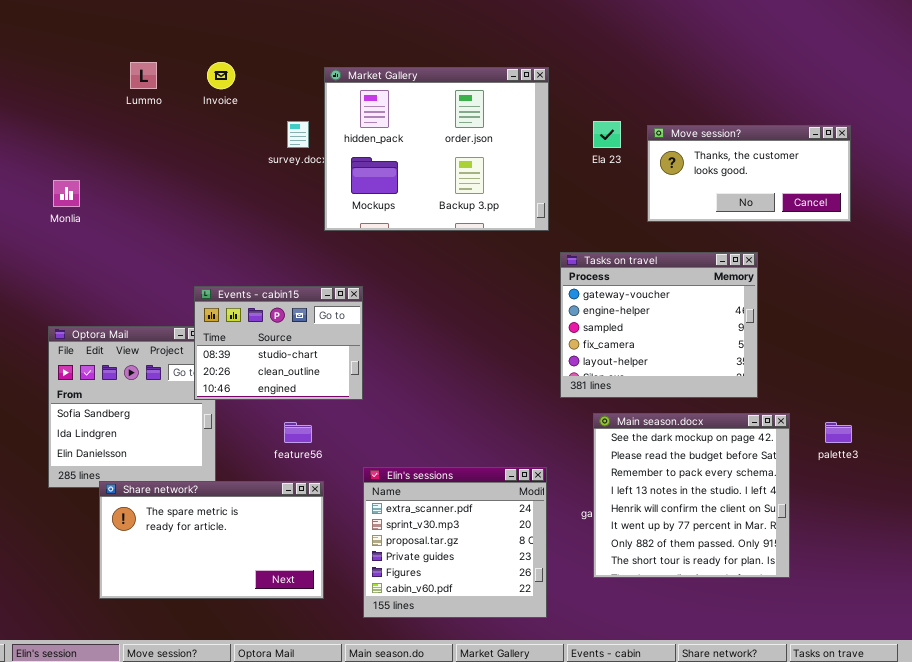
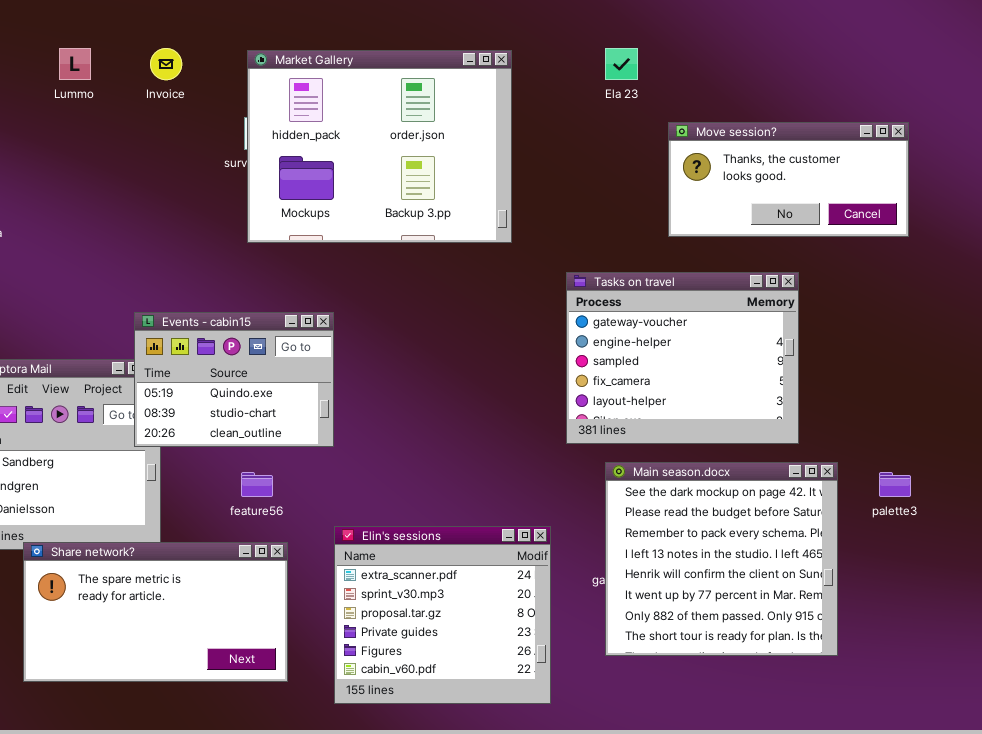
Market Gallery: [324,67,549,231] -> [247,50,512,243], moved
Ela 23: [593,121,621,148] -> [605,48,638,80], moved
Events - cabin15: [194,286,363,400] -> [134,312,334,447], scrolled up 1 row

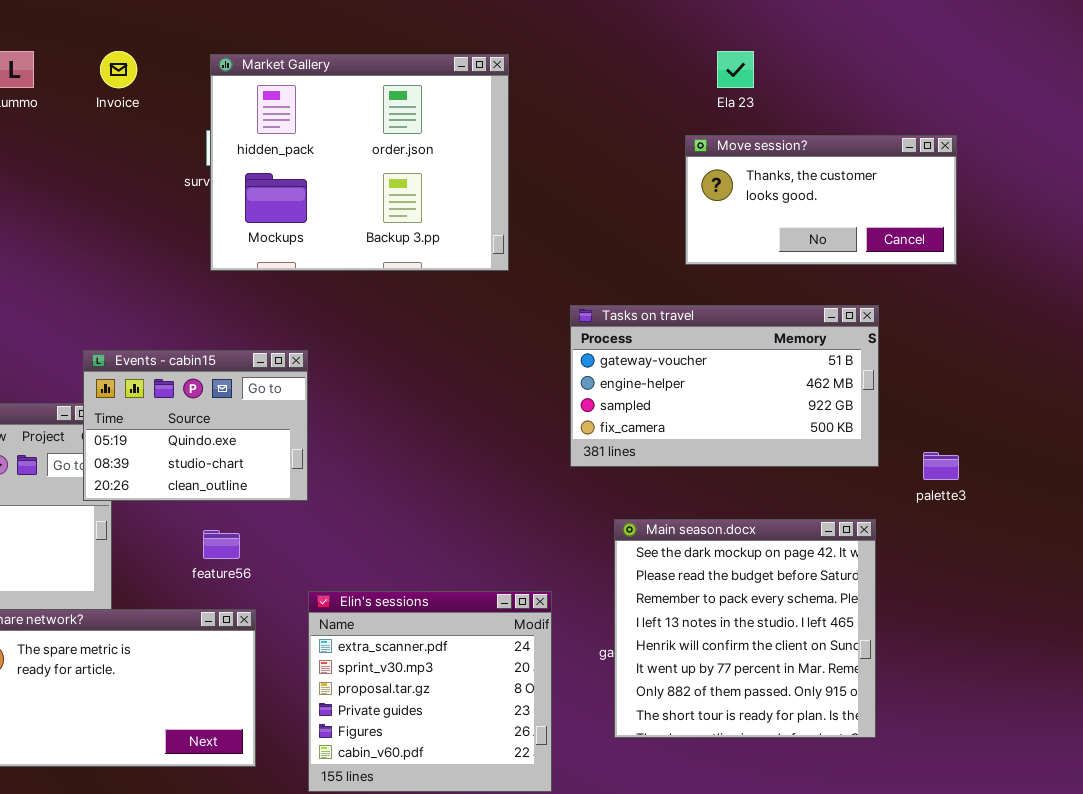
Ela 23: [605,48,638,80] -> [717,51,754,88], moved
Tasks on travel: [566,272,799,444] -> [570,305,879,467], resized
palette3: [879,472,911,497] -> [923,452,959,480], moved

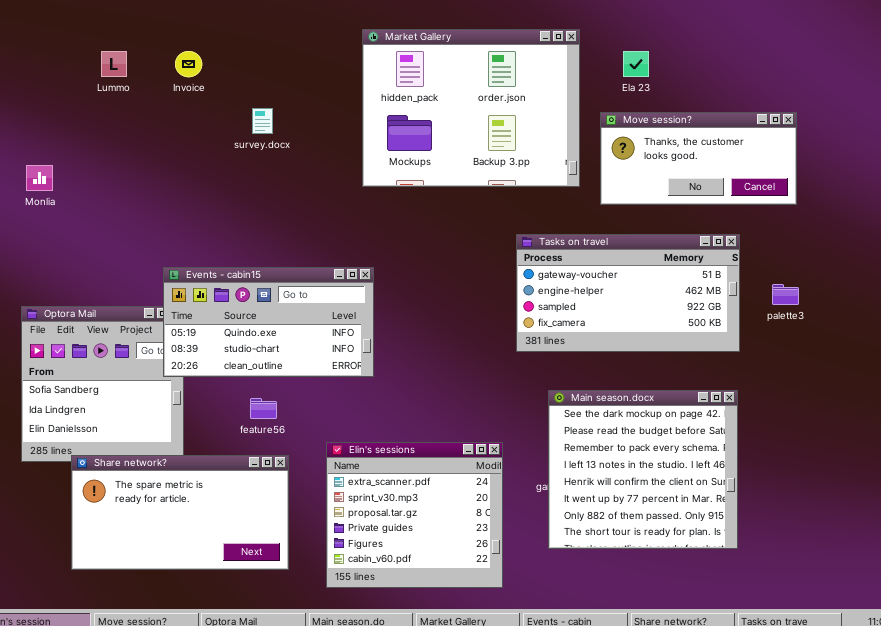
Market Gallery: [210,54,509,271] -> [362,29,580,187], moved
Events - cabin15: [83,350,308,501] -> [163,267,374,377], resized
palette3: [923,452,959,480] -> [772,284,799,305], moved

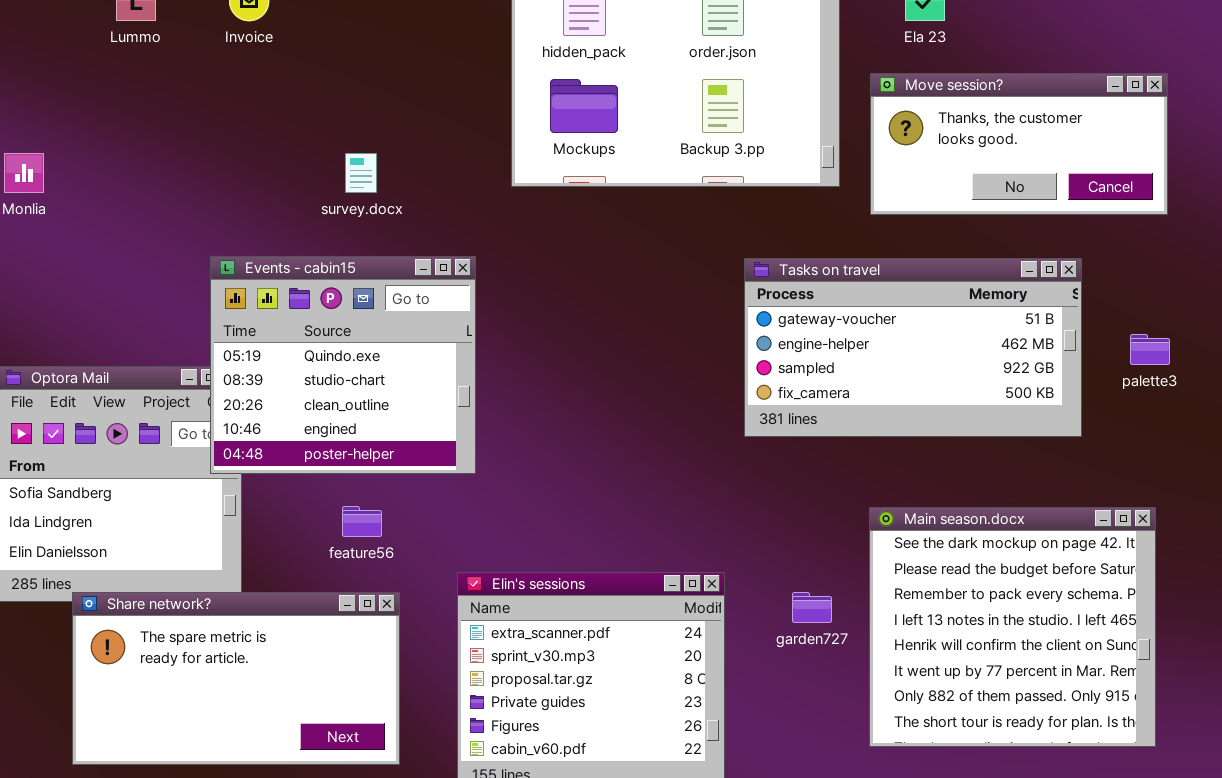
survey.docx: [252,108,273,134] -> [345,153,377,193], moved
Events - cabin15: [163,267,374,377] -> [210,256,476,474], resized
Main season.docx: [548,390,738,549] -> [869,507,1156,747], moved

